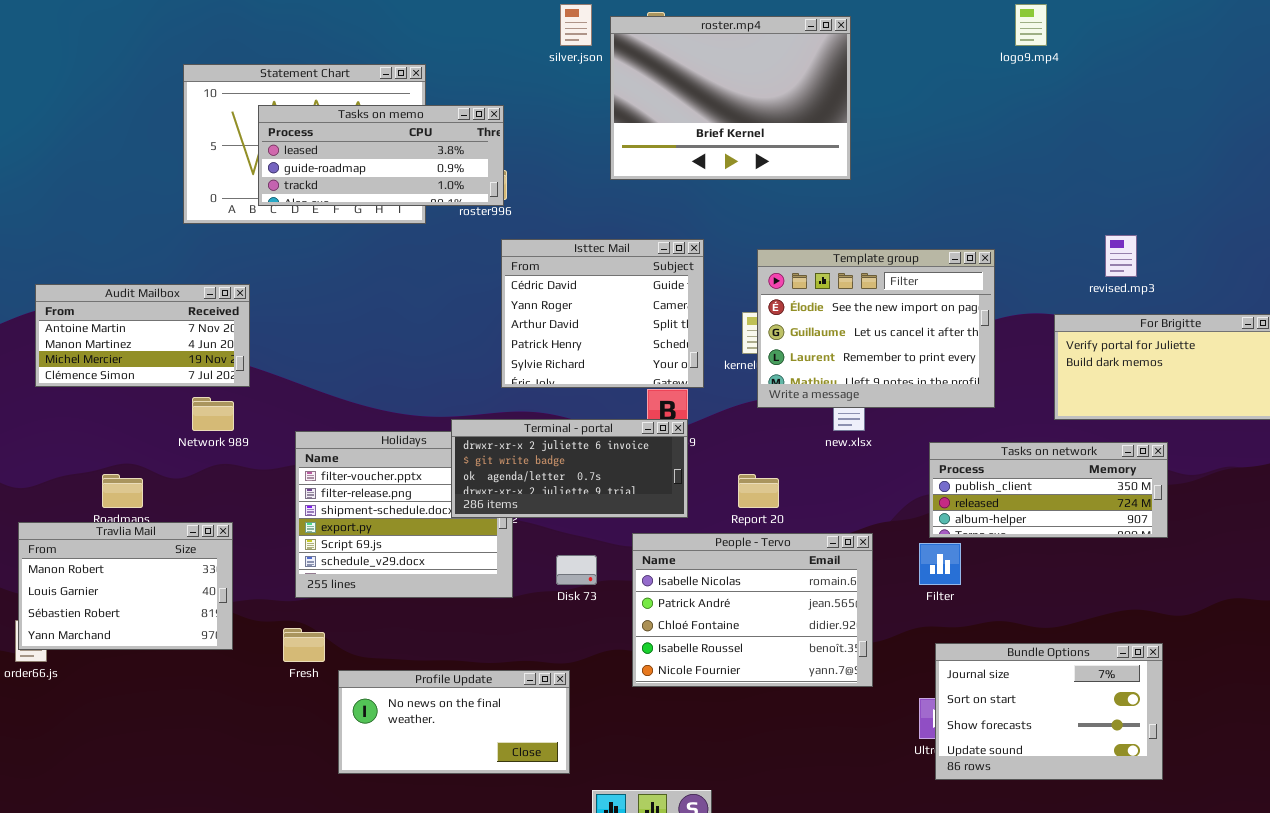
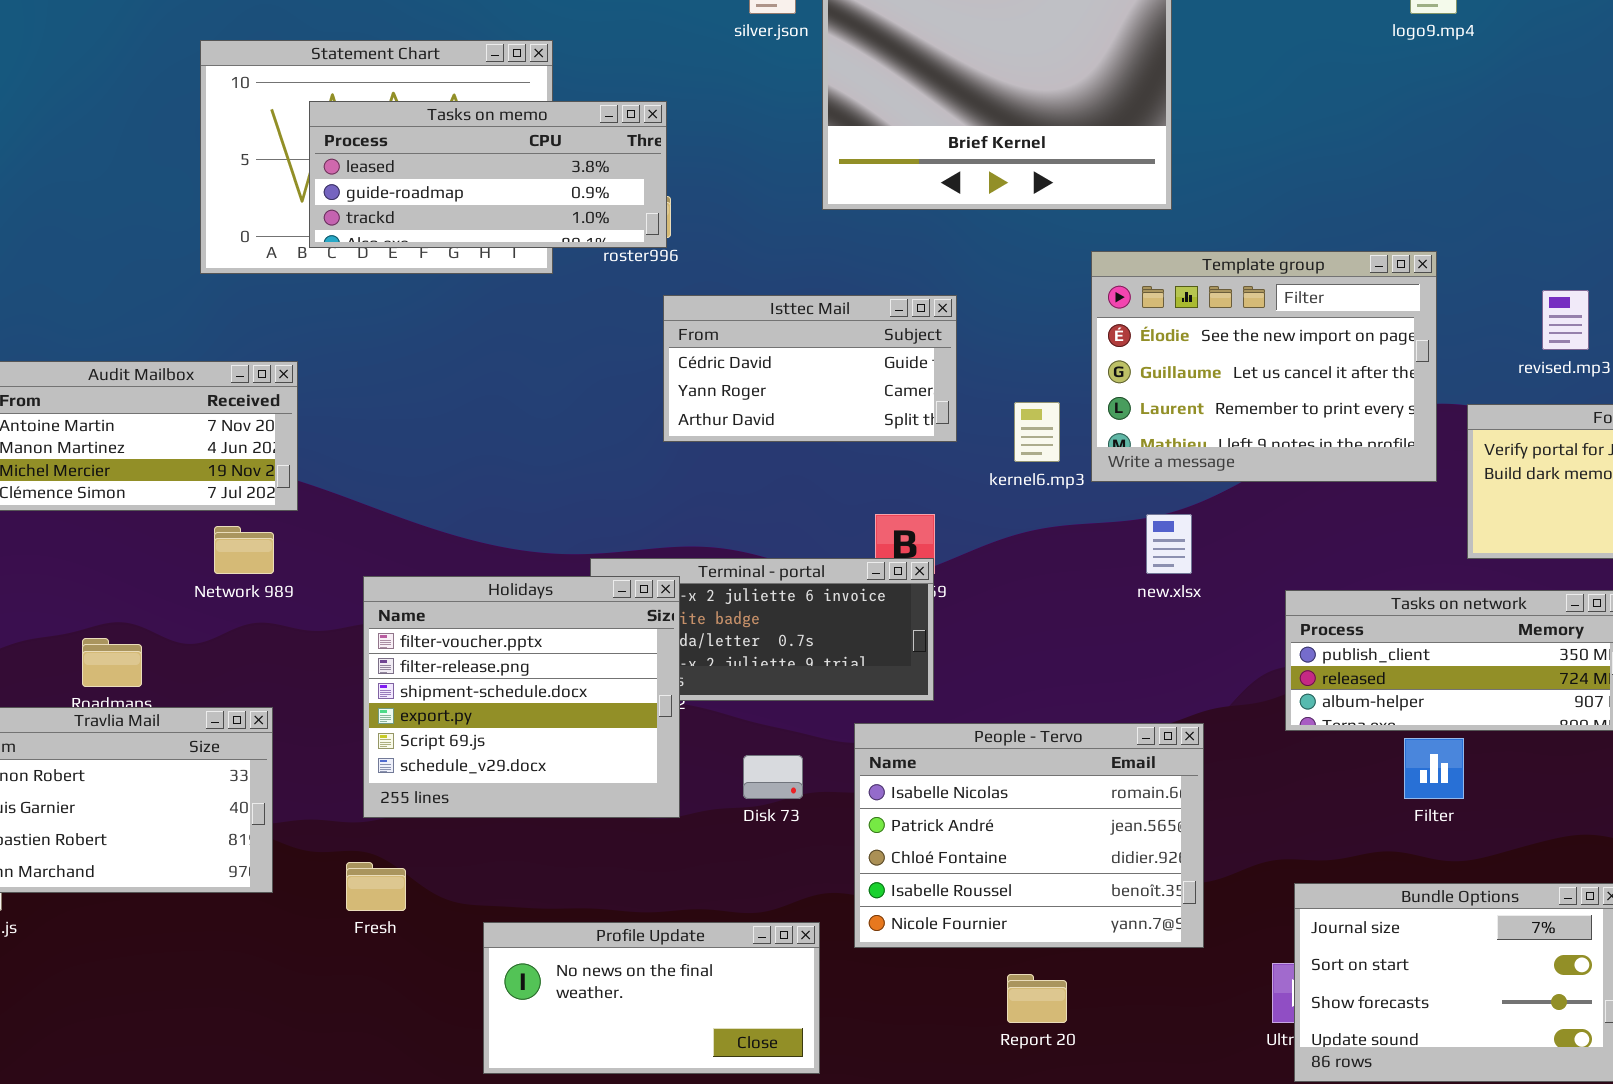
Isttec Mail: [501,239,704,388] -> [663,295,957,442], resized
Template group: [757,249,995,408] -> [1091,251,1437,482], moved
Holidays: [295,431,513,598] -> [363,576,680,818], raised
Report 20: [738,474,779,508] -> [1007,974,1067,1023], moved
Filter: [919,543,961,585] -> [1404,738,1464,799], moved
Profile Update: [338,670,570,774] -> [483,922,820,1074], moved

